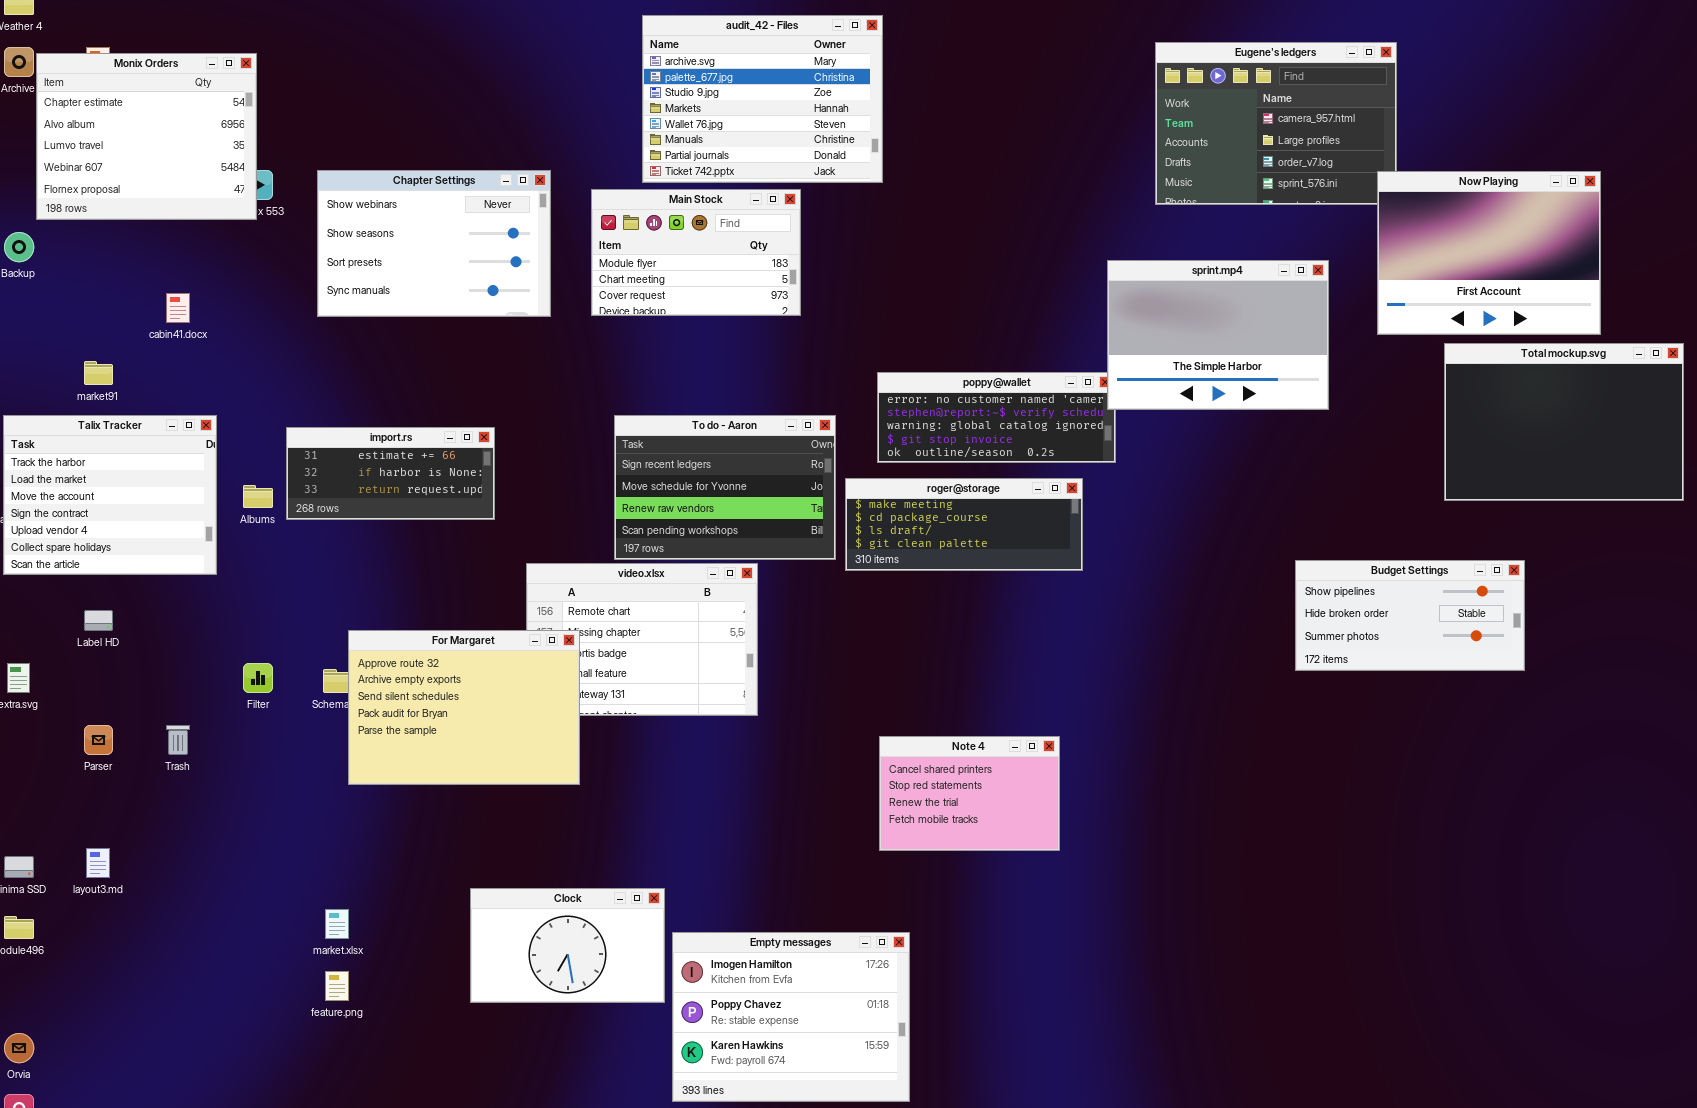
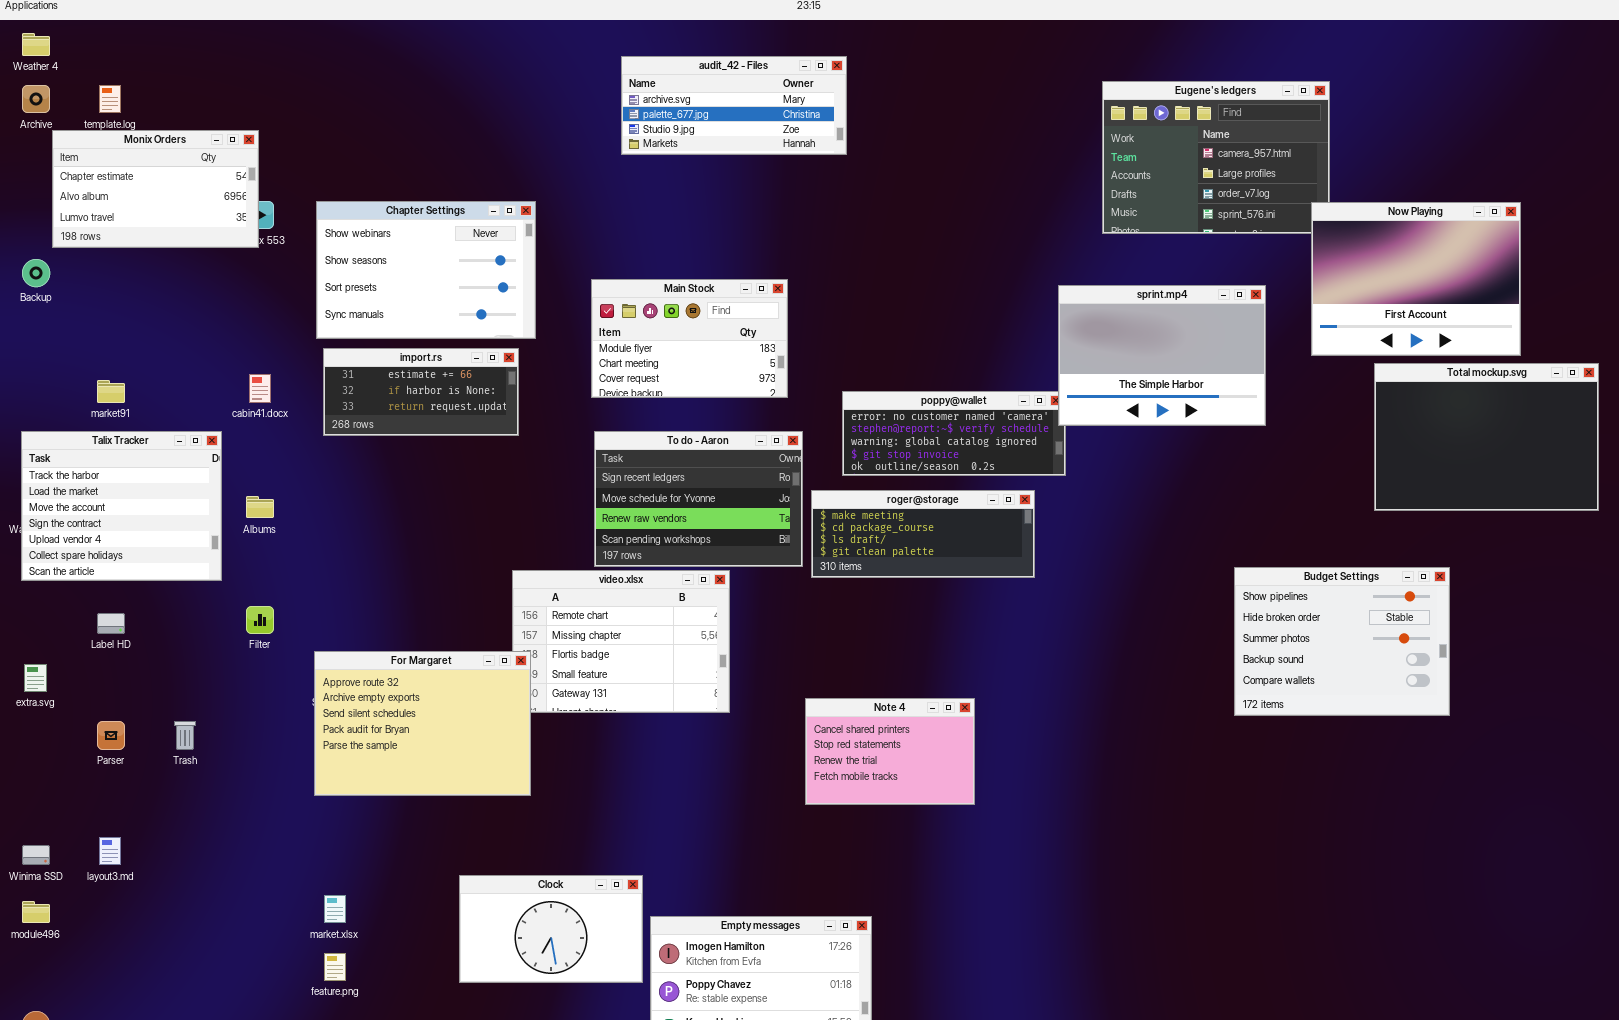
audit_42 - Files: [642,15,883,183] -> [621,56,847,155], resized
Monix Orders: [36,53,257,220] -> [52,130,259,248], resized
Main Stock: [591,189,801,316] -> [591,279,788,398], moved
cabin41.docx: [166,293,190,323] -> [249,374,271,403], moved
import.rs: [286,427,495,520] -> [323,348,519,436], moved
Budget Settings: [1295,560,1525,671] -> [1234,567,1450,716], resized
For Margaret: [348,630,580,785] -> [314,651,531,796], moved
Filter: [243,663,273,693] -> [246,606,274,634], moved
Note 4: [879,736,1060,851] -> [805,698,975,805], moved

